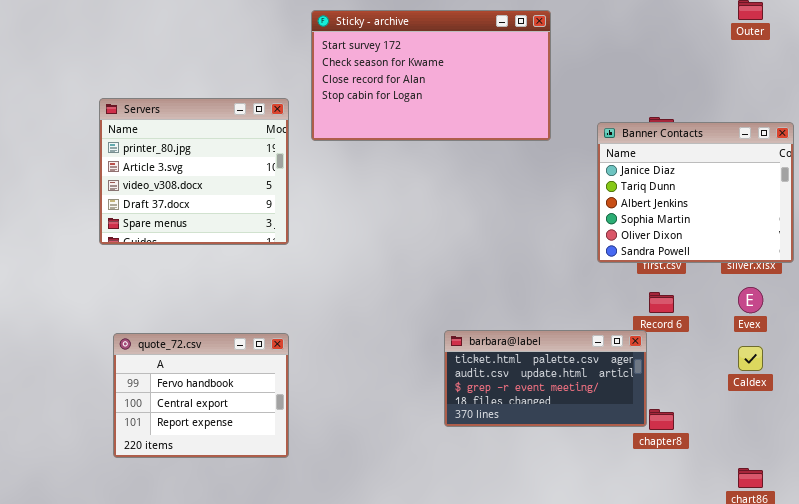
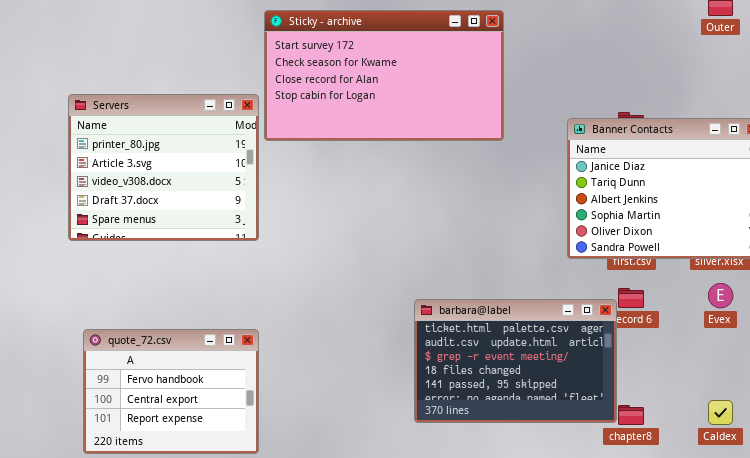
Sticky - archive: [311,10,551,141] -> [264,10,504,141], moved
barbara@label: [444,330,647,427] -> [414,299,617,423], resized
Caldex: [738,346,763,371] -> [708,400,733,425], moved

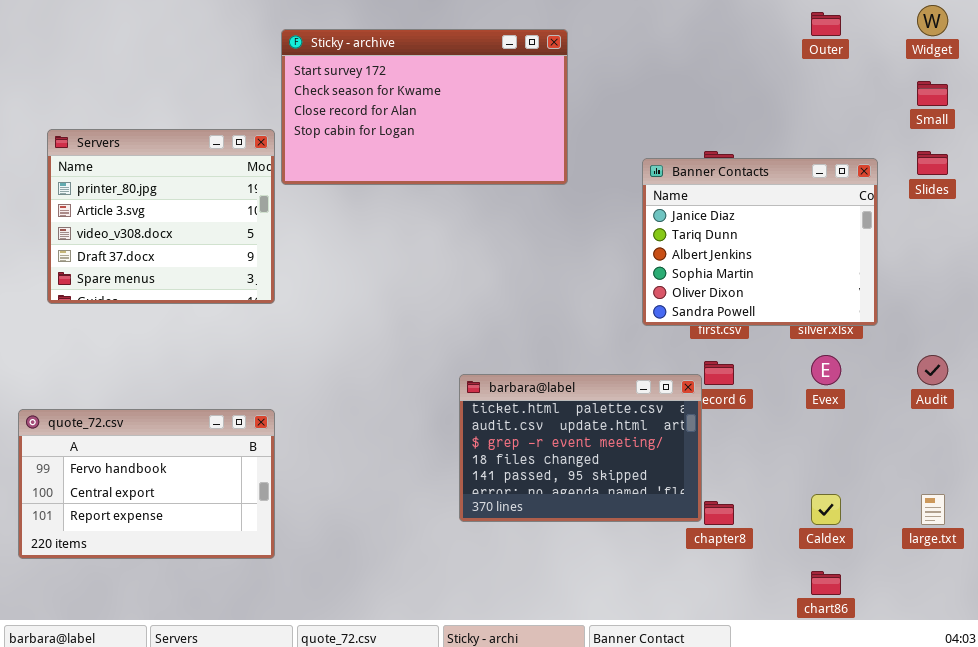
quote_72.csv: [83,329,259,454] -> [18,409,275,559], resized

